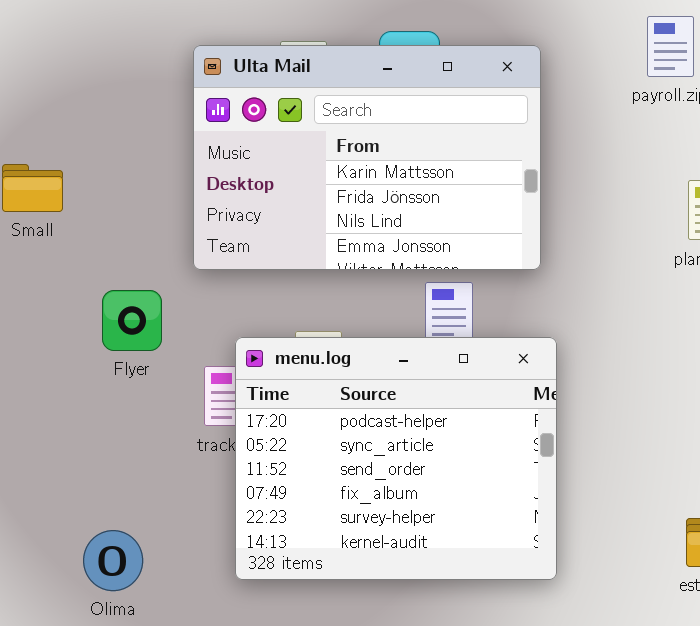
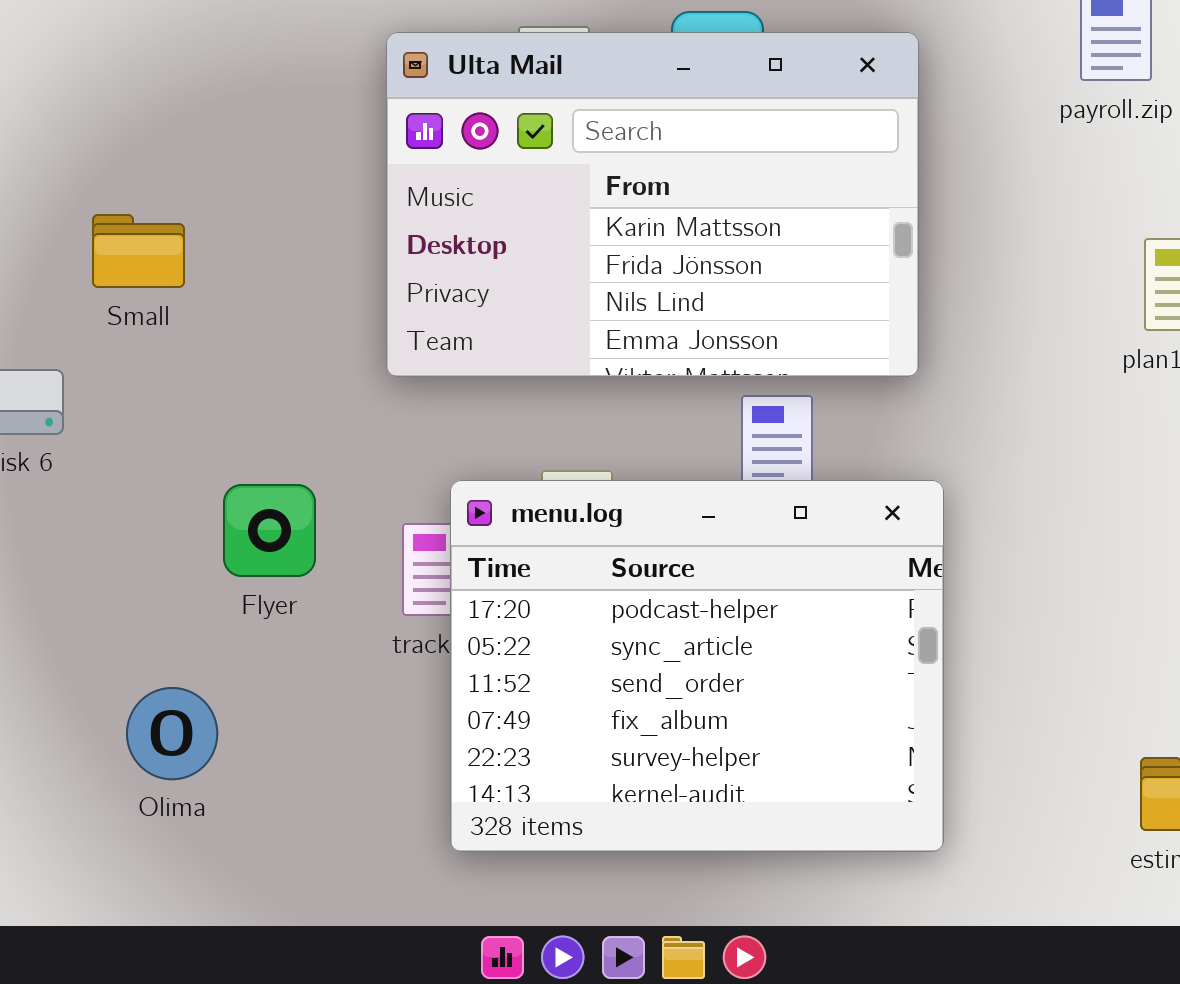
Flyer: [102,290,162,351] -> [223,484,316,577], moved
Olima: [83,530,143,591] -> [126,687,218,780], moved

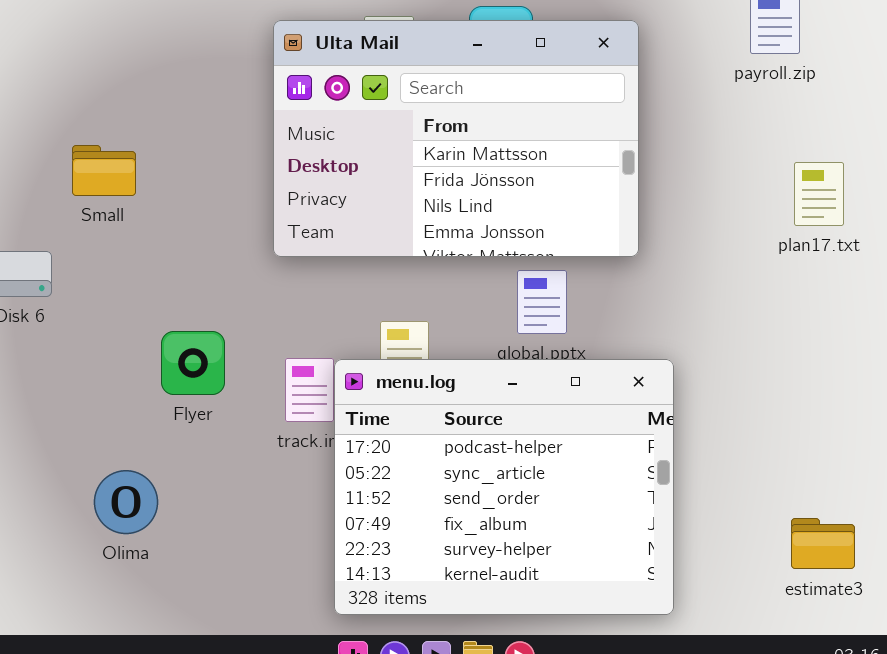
menu.log: [450,480,944,852] -> [334,359,674,615], moved

